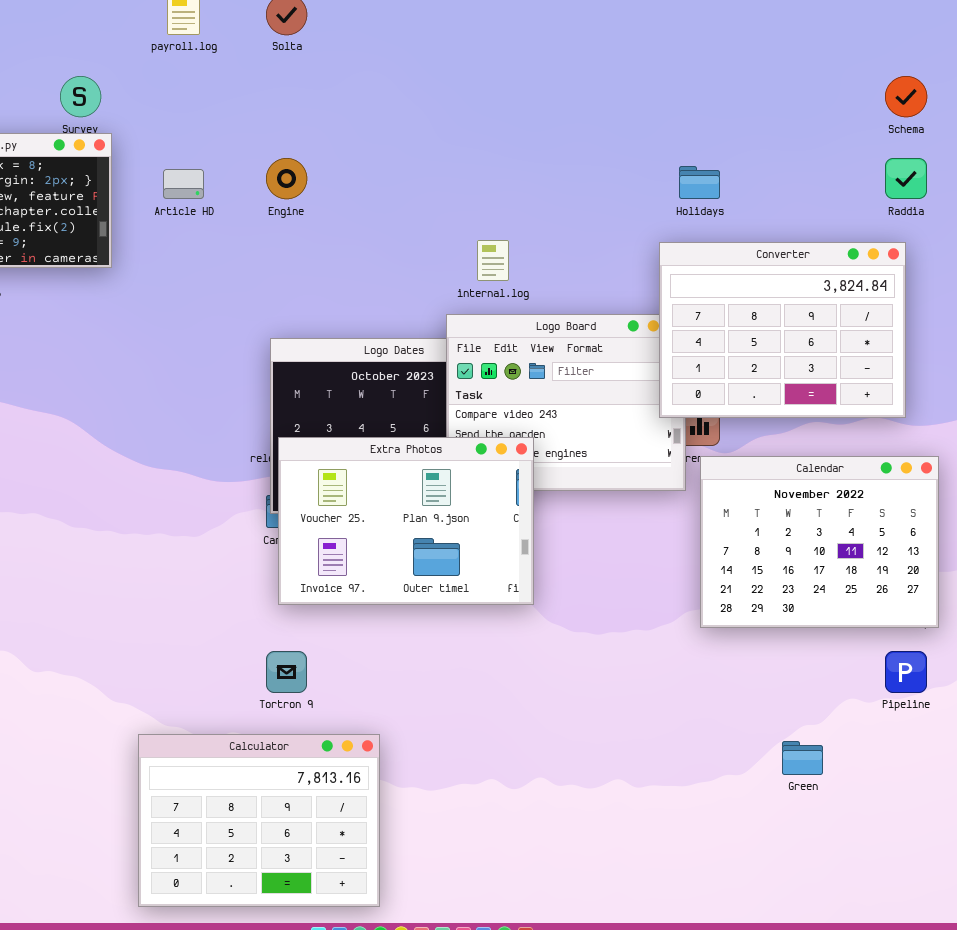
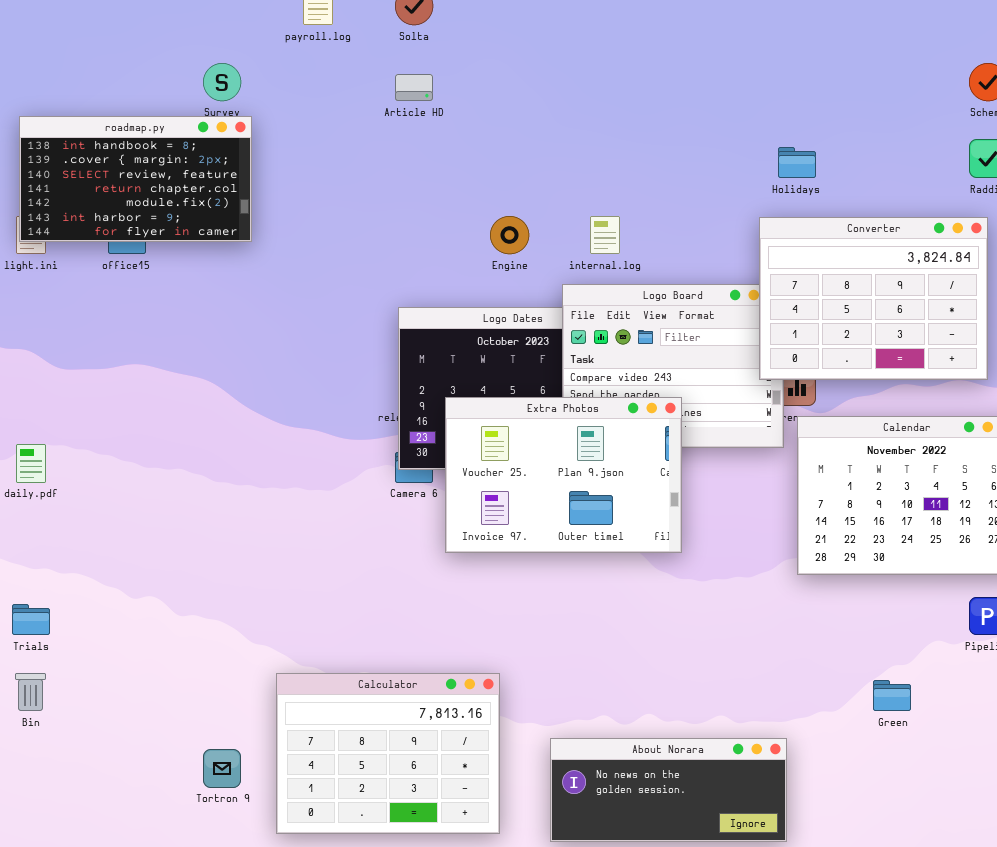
Engine: [266,158,307,199] -> [490,216,529,254], moved
Article HD: [163,169,204,199] -> [395,74,433,101], moved
Extra Photos: [278,437,534,605] -> [445,397,682,553], moved
Tortron 9: [266,651,307,693] -> [203,749,241,788], moved
About Norara: none -> [550,738,787,842], opened

